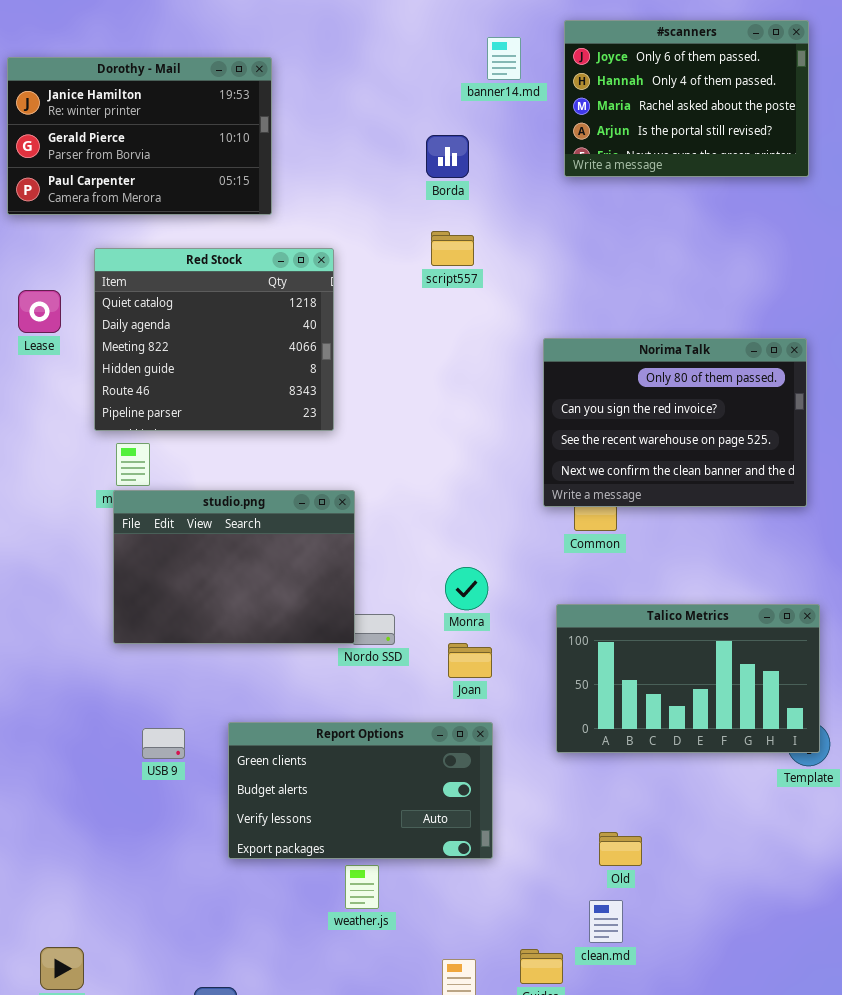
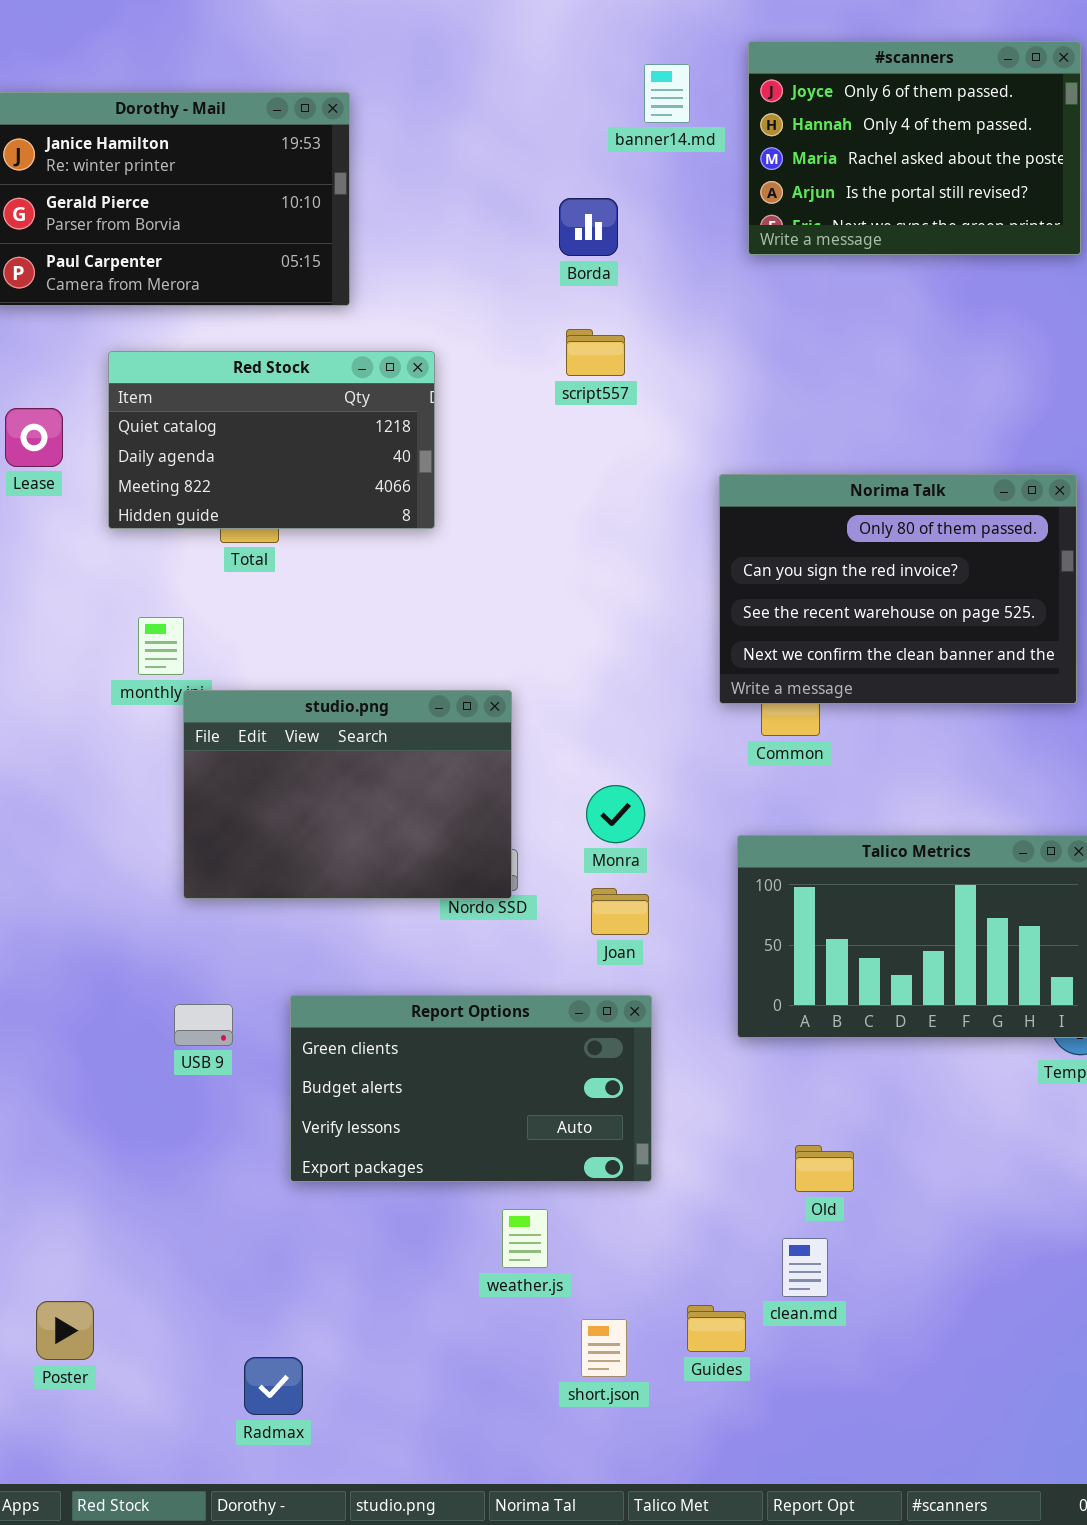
Red Stock: [94,248,334,431] -> [108,351,435,529], resized
studio.png: [113,490,355,644] -> [183,690,512,899], moved
weather.js: [345,865,379,909] -> [502,1209,548,1268], moved

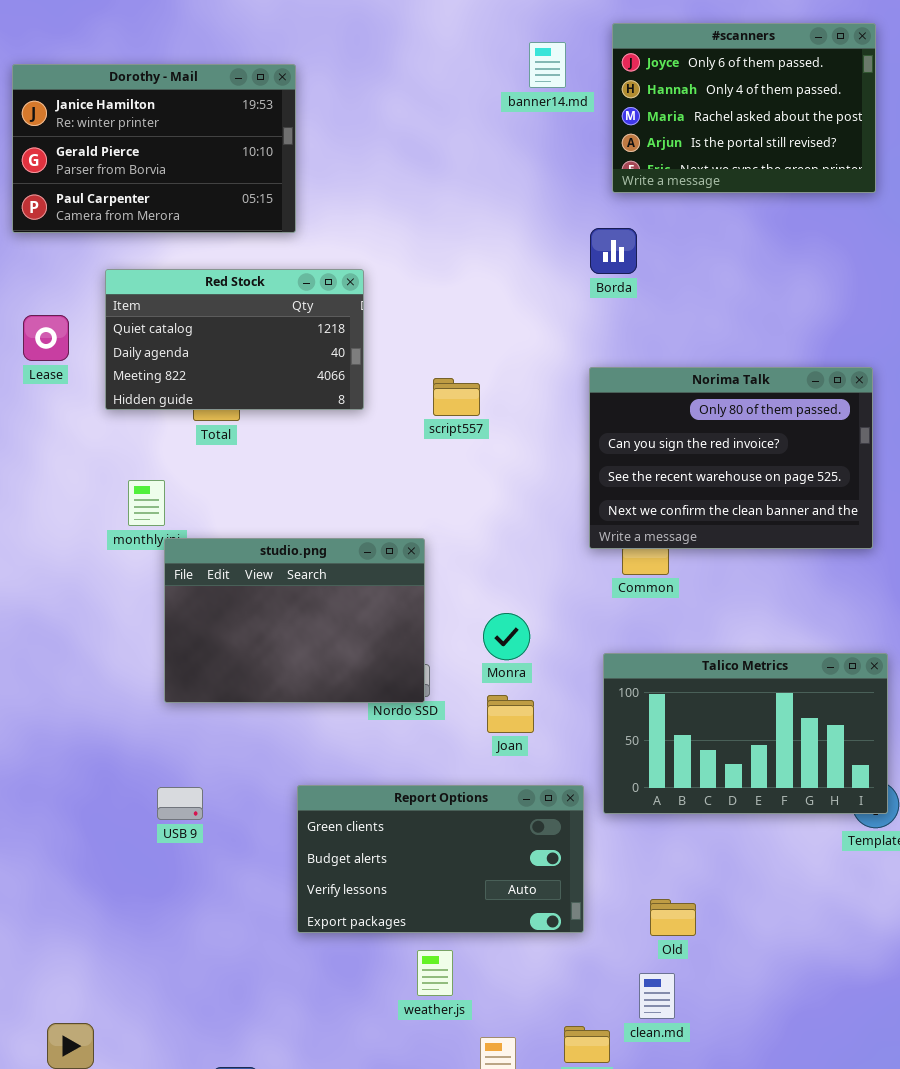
Borda: [559,198,618,256] -> [590,228,637,274], moved
script557: [566,329,625,376] -> [433,378,480,416], moved
Report Options: [290,995,652,1182] -> [297,785,584,933], moved

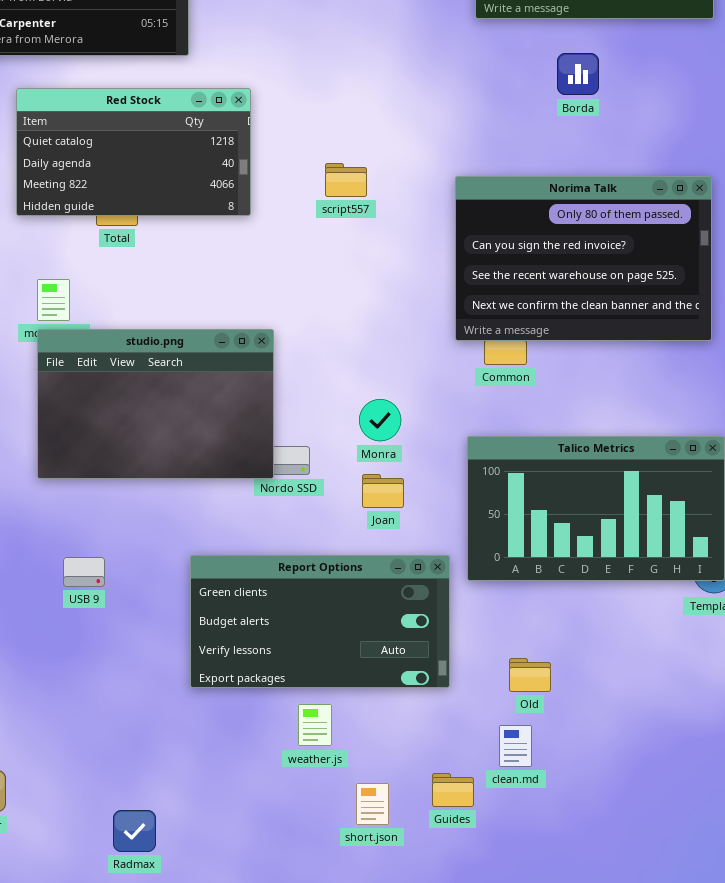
Borda: [590,228,637,274] -> [557,53,599,95], moved
script557: [433,378,480,416] -> [325,163,367,197], moved
studio.png: [164,538,425,703] -> [37,329,274,479], moved

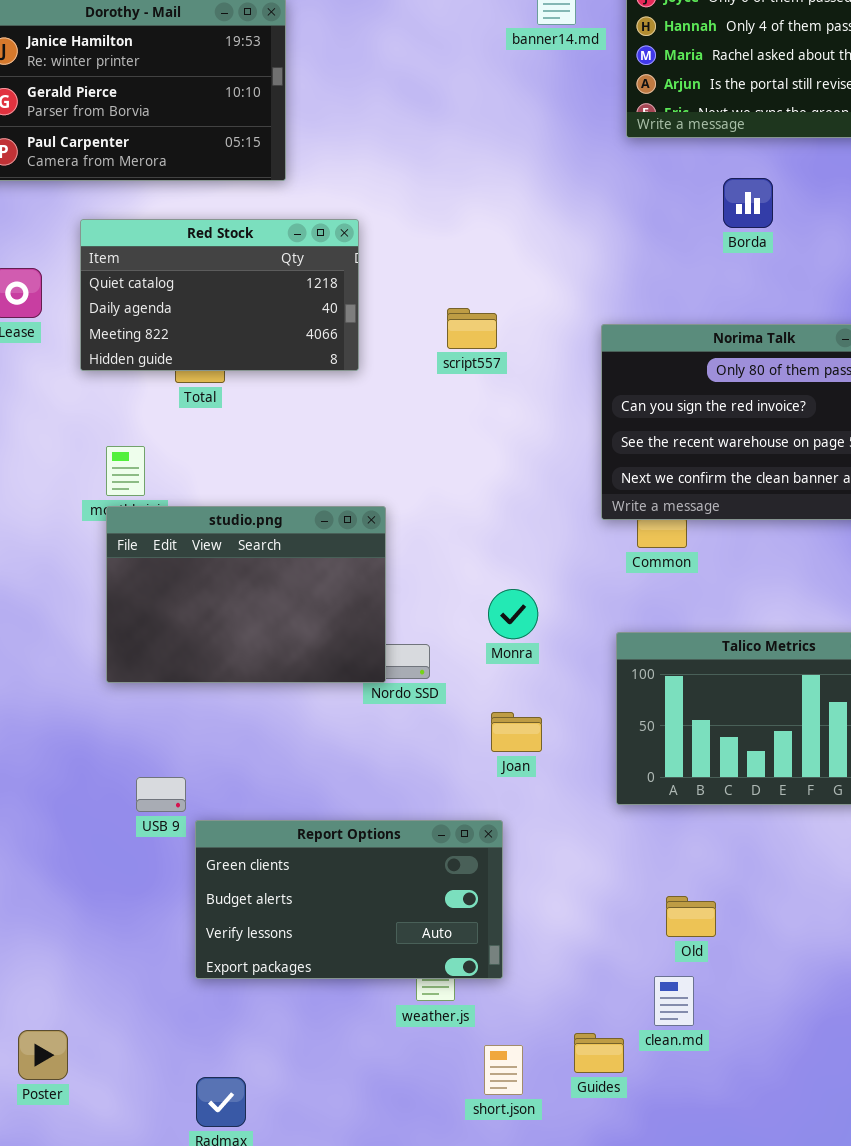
Joan: [362,474,404,508] -> [491,712,542,752], moved
Report Options: [190,555,450,688] -> [195,820,503,979], moved

